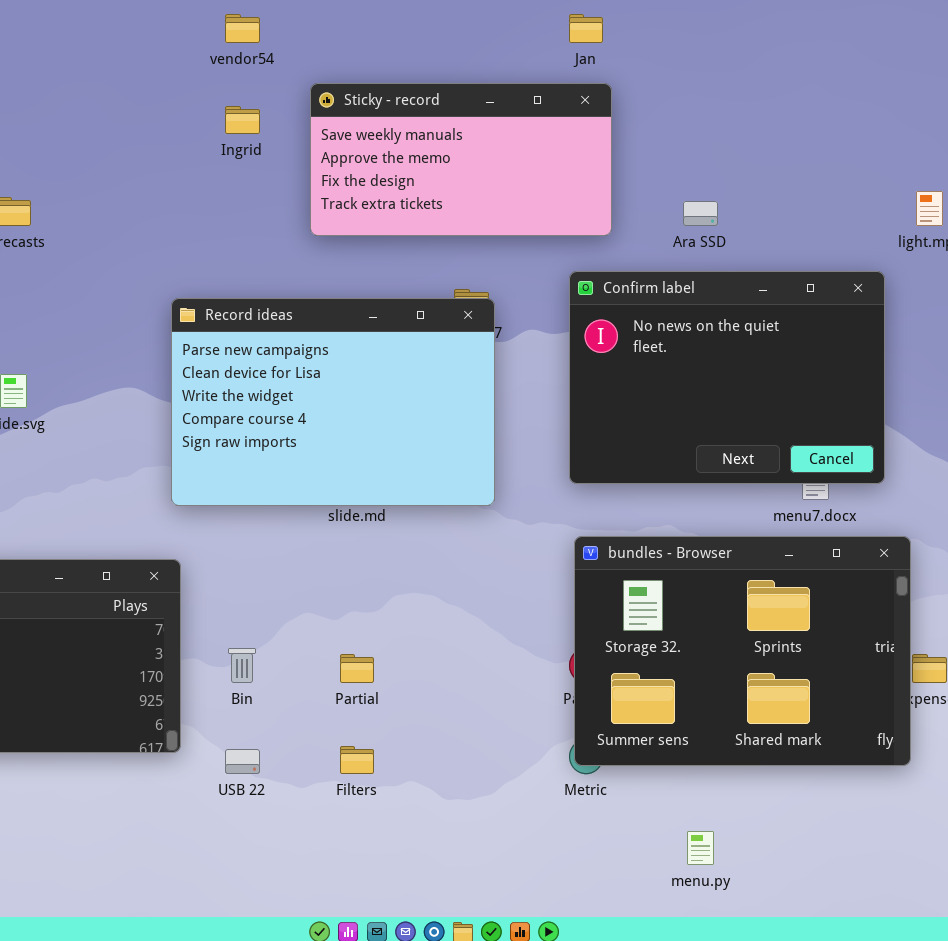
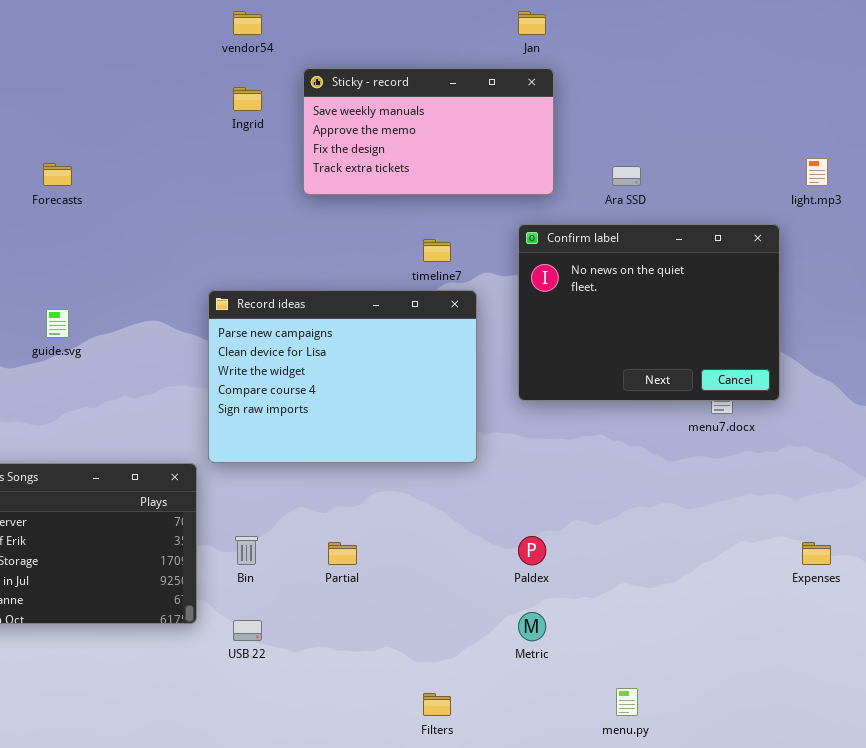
Record ideas: [171,298,495,506] -> [208,290,477,463], moved
bundles - Browser: [574,536,911,766] -> none, closed
Filters: [340,746,374,774] -> [423,693,451,716], moved

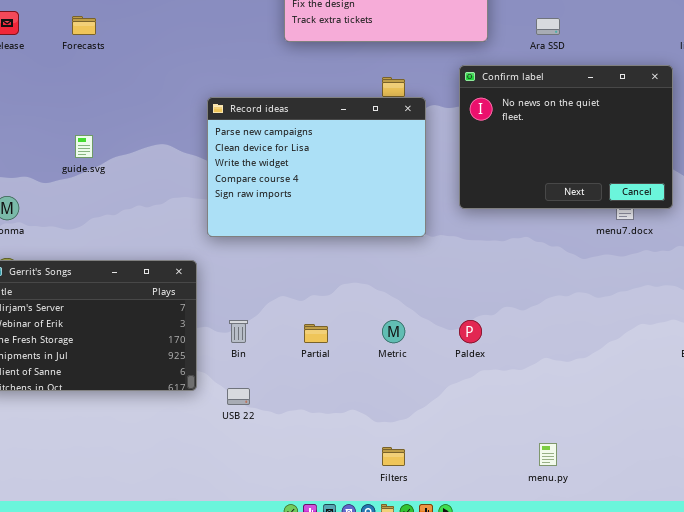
Record ideas: [208,290,477,463] -> [207,97,426,237], moved
Metric: [518,612,546,641] -> [382,320,405,343], moved

